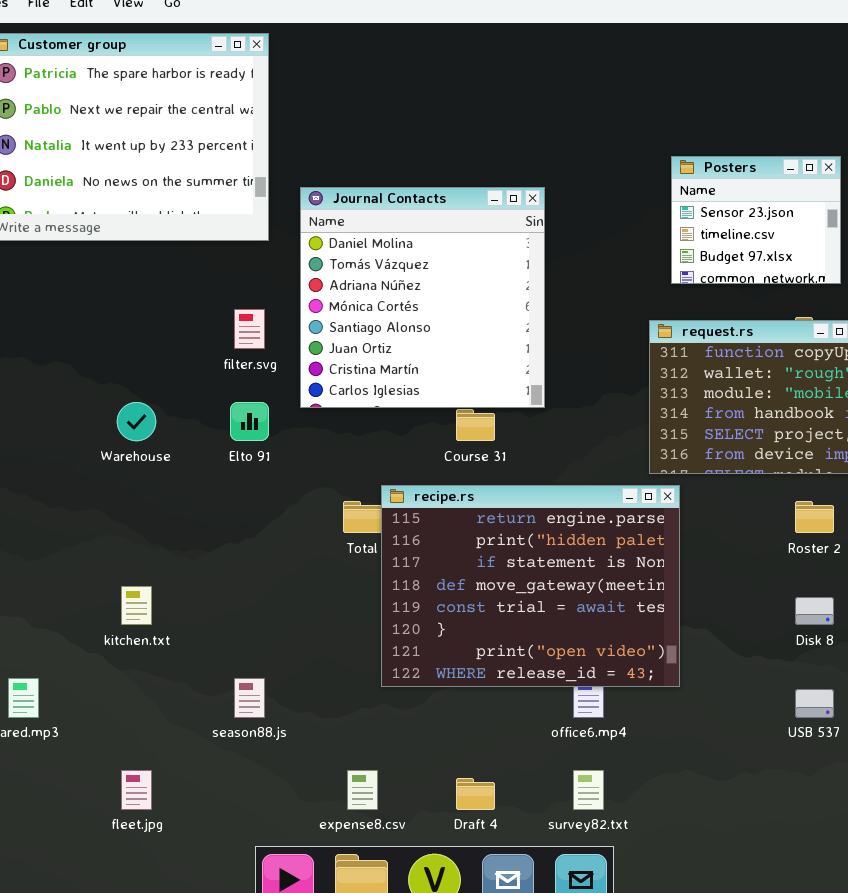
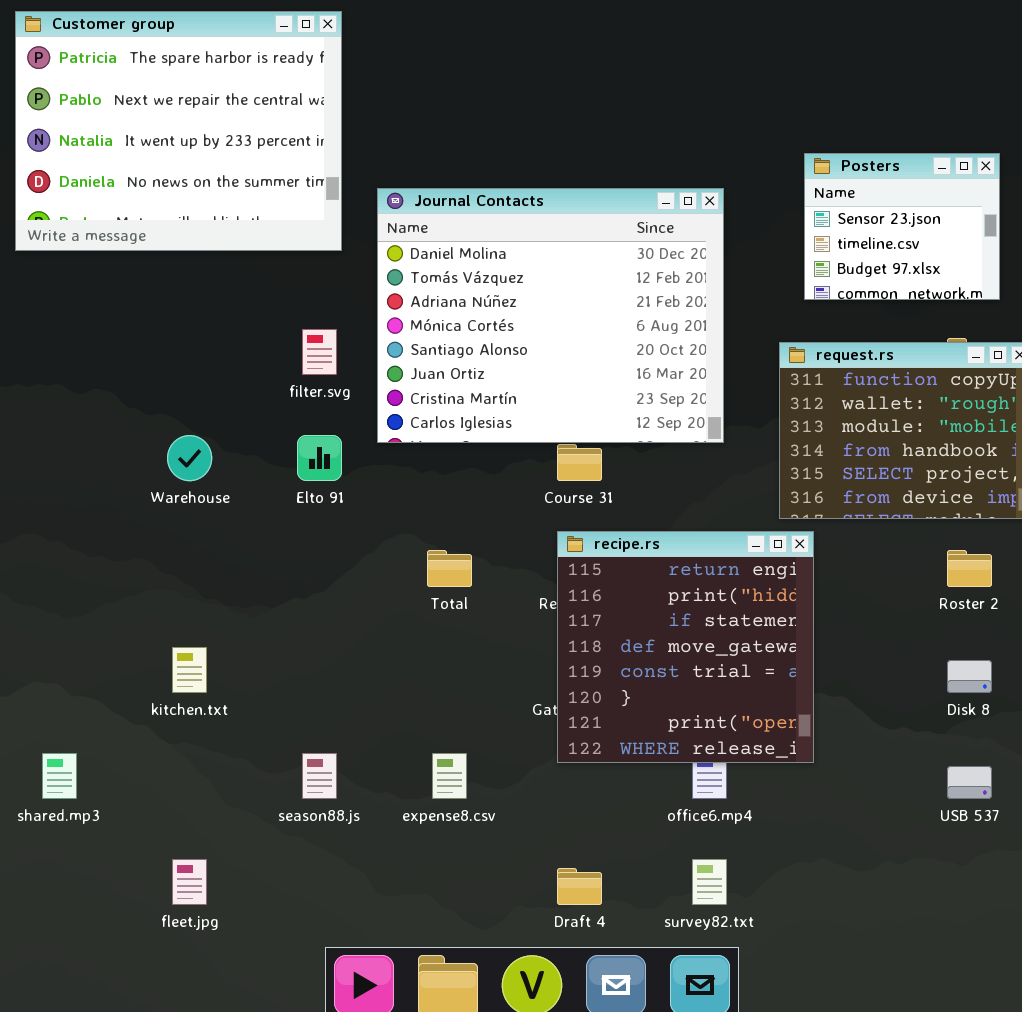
Journal Contacts: [300,187,545,408] -> [377,188,724,443], resized
recipe.rs: [381,485,680,687] -> [557,531,814,763], resized
expense8.csv: [347,770,378,810] -> [432,753,467,799], moved

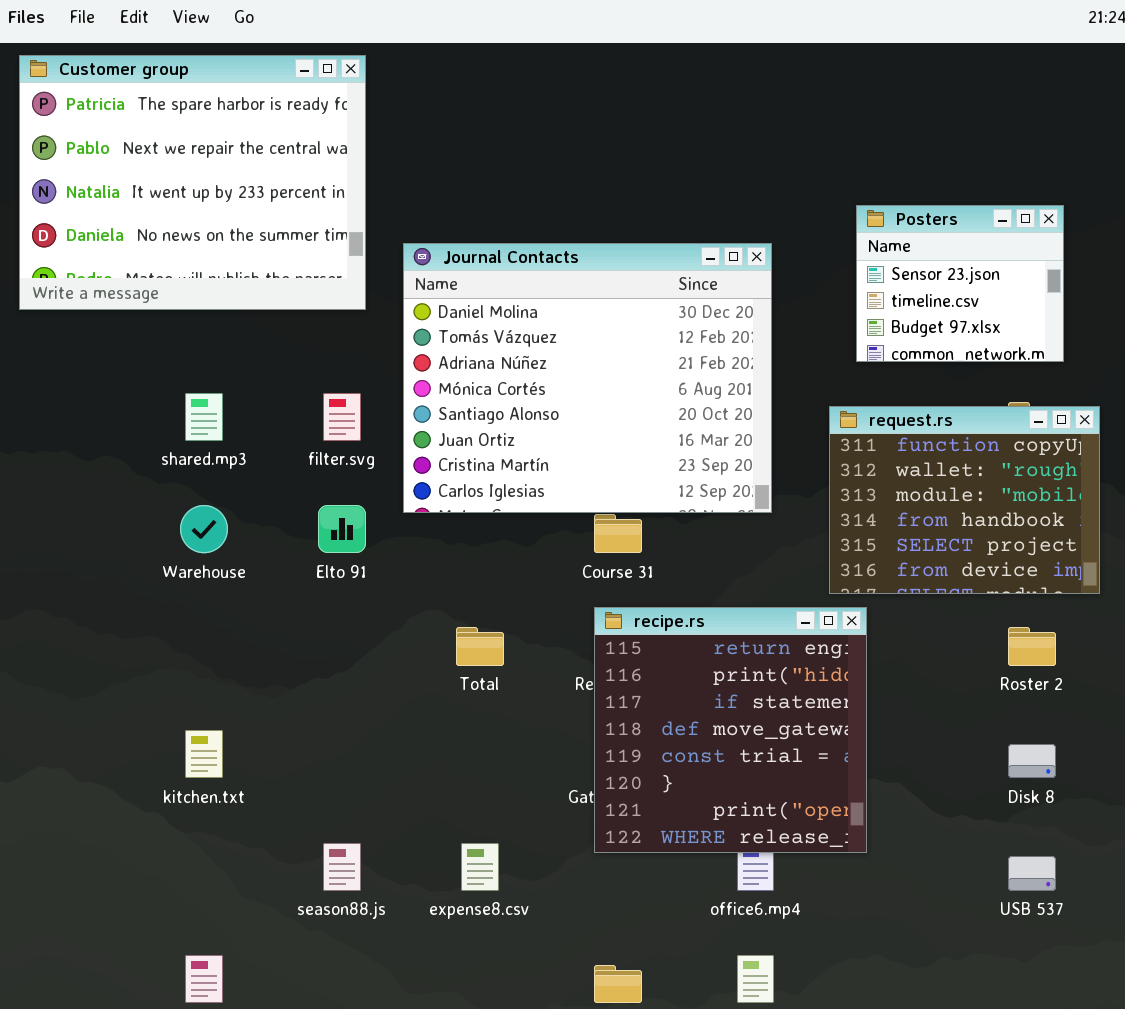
shared.mp3: [42,753,77,799] -> [185,393,223,441], moved

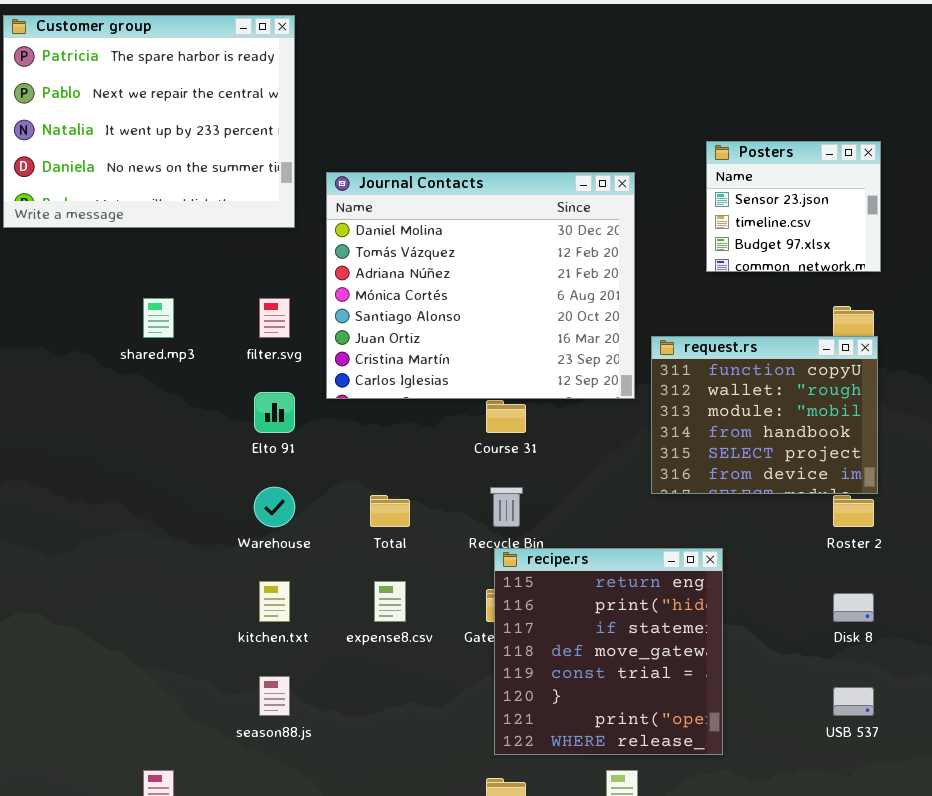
request.rs: [829,406,1100,594] -> [651,336,878,494], moved
Warehouse: [180,505,228,553] -> [254,487,295,527], moved
recipe.rs: [594,607,867,853] -> [494,548,723,755], moved
kitchen.txt: [185,730,223,778] -> [259,581,290,622], moved
expense8.csv: [461,843,499,891] -> [374,581,406,622], moved

